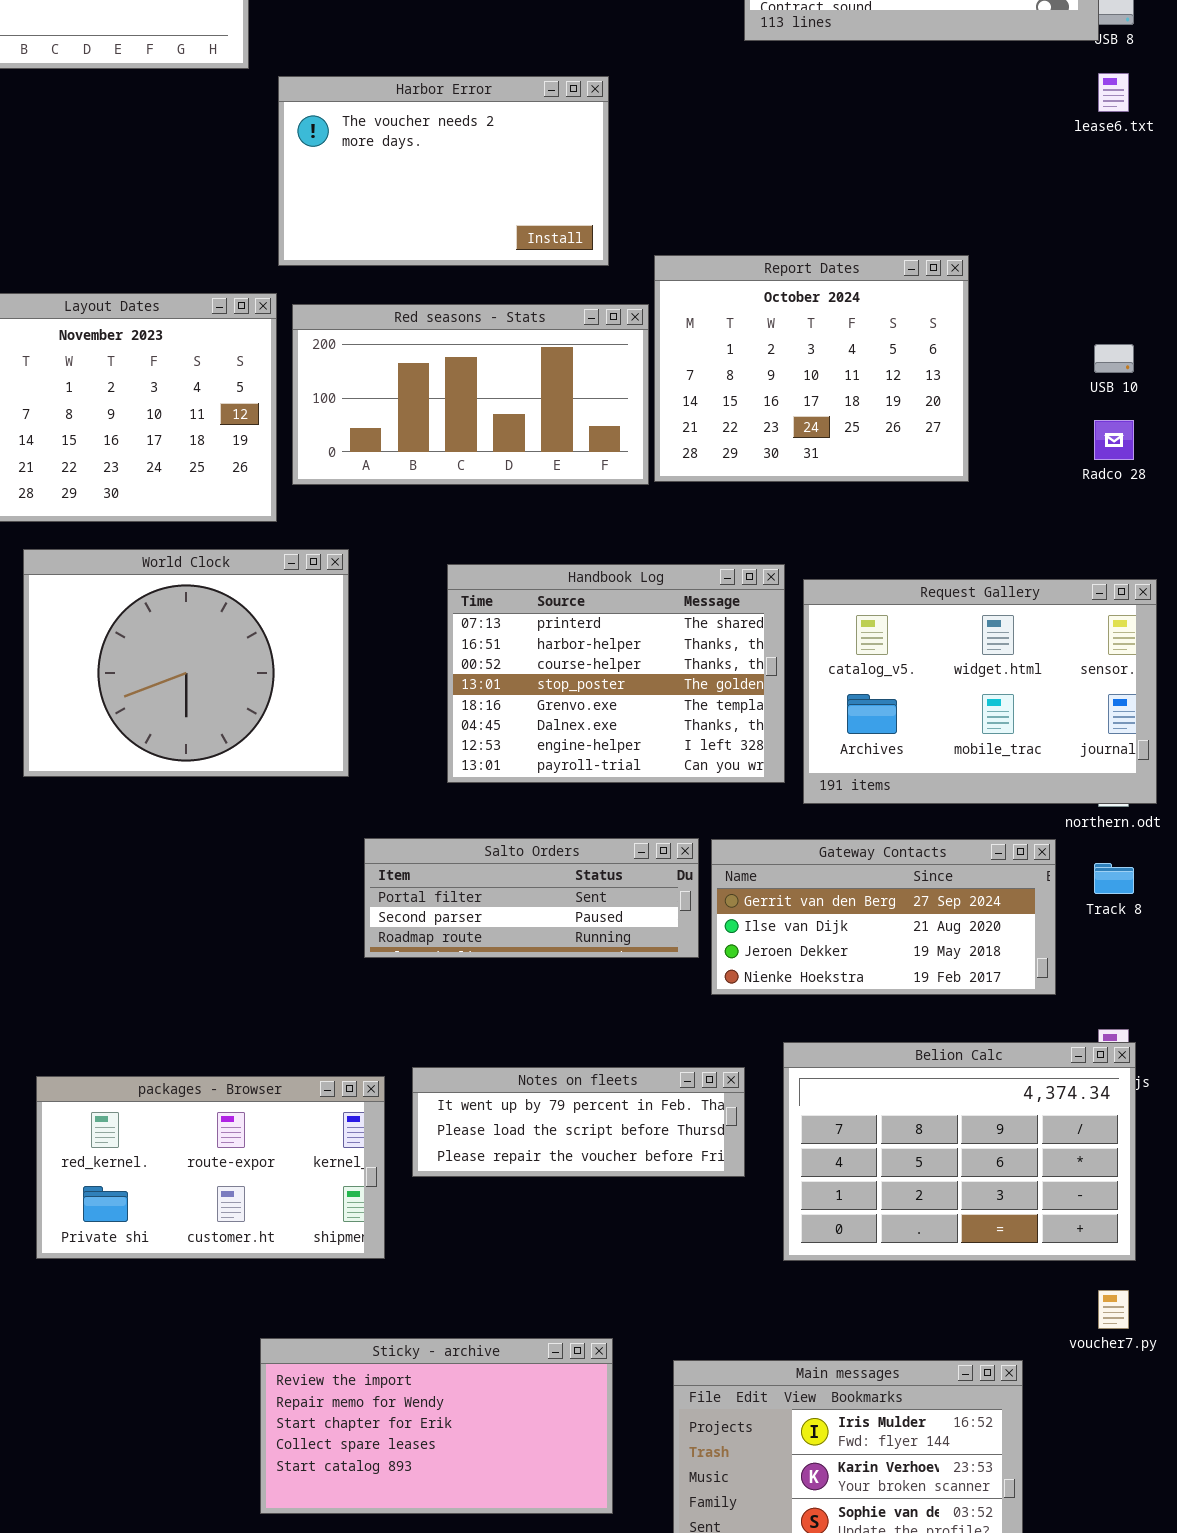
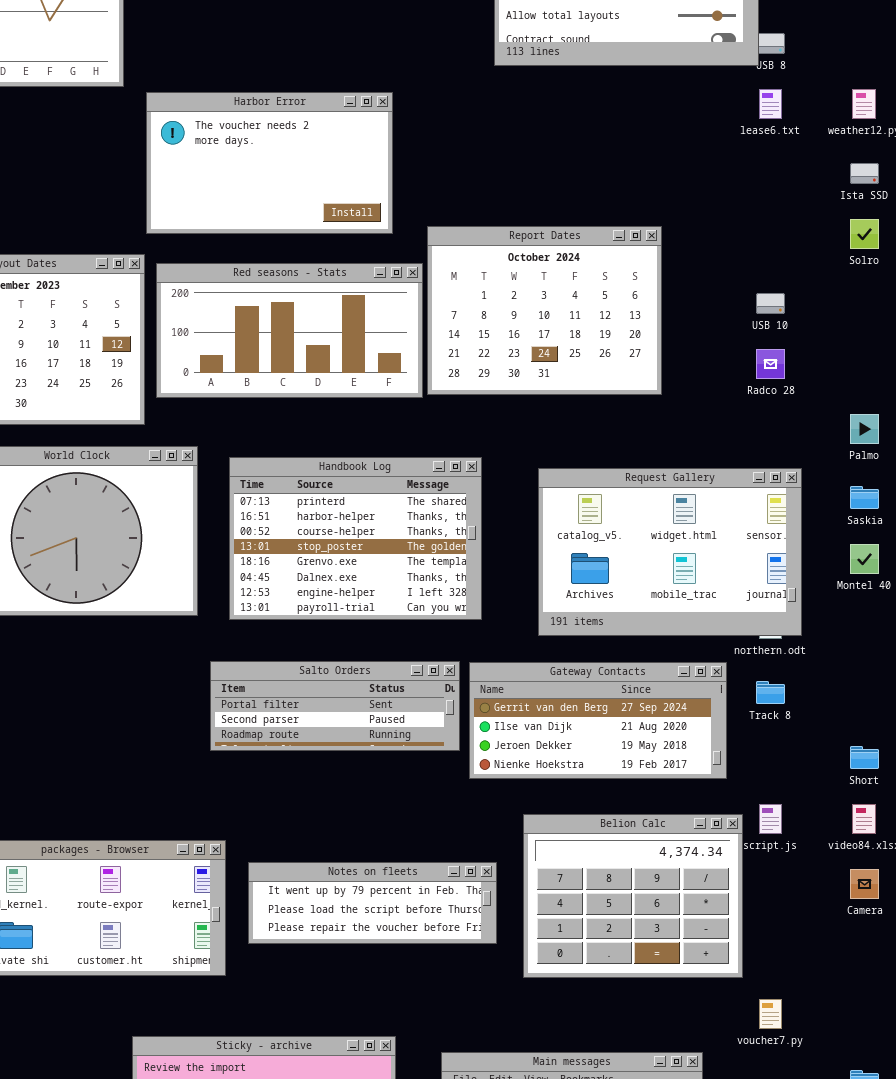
Handbook Log: [447,564,785,783] -> [229,457,482,620], moved
Belion Calc: [783,1042,1136,1261] -> [523,814,743,978], resized
Notes on fleets: [412,1067,745,1177] -> [248,862,497,944], moved

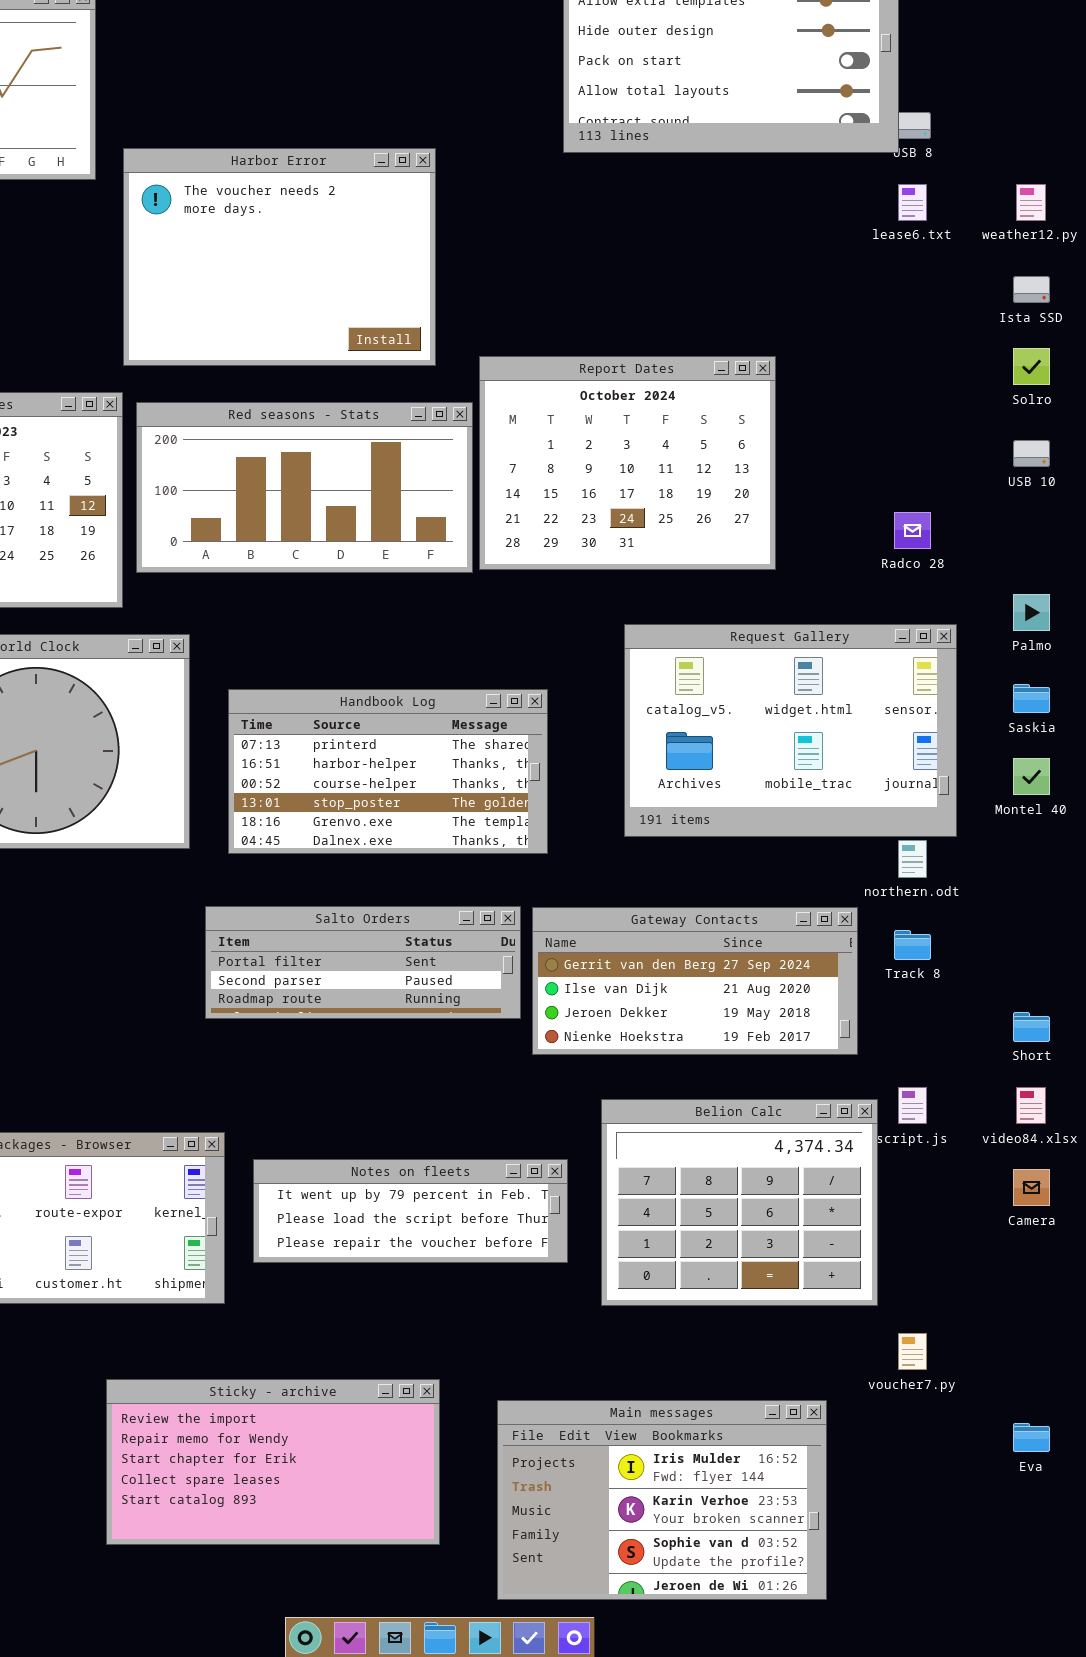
Harbor Error: [146,92,393,234] -> [123,148,436,366], resized
USB 10: [756,293,785,314] -> [1013,440,1050,467], moved
Handbook Log: [229,457,482,620] -> [228,689,548,854], resized
Request Gallery: [538,468,802,636] -> [624,624,957,837], moved

